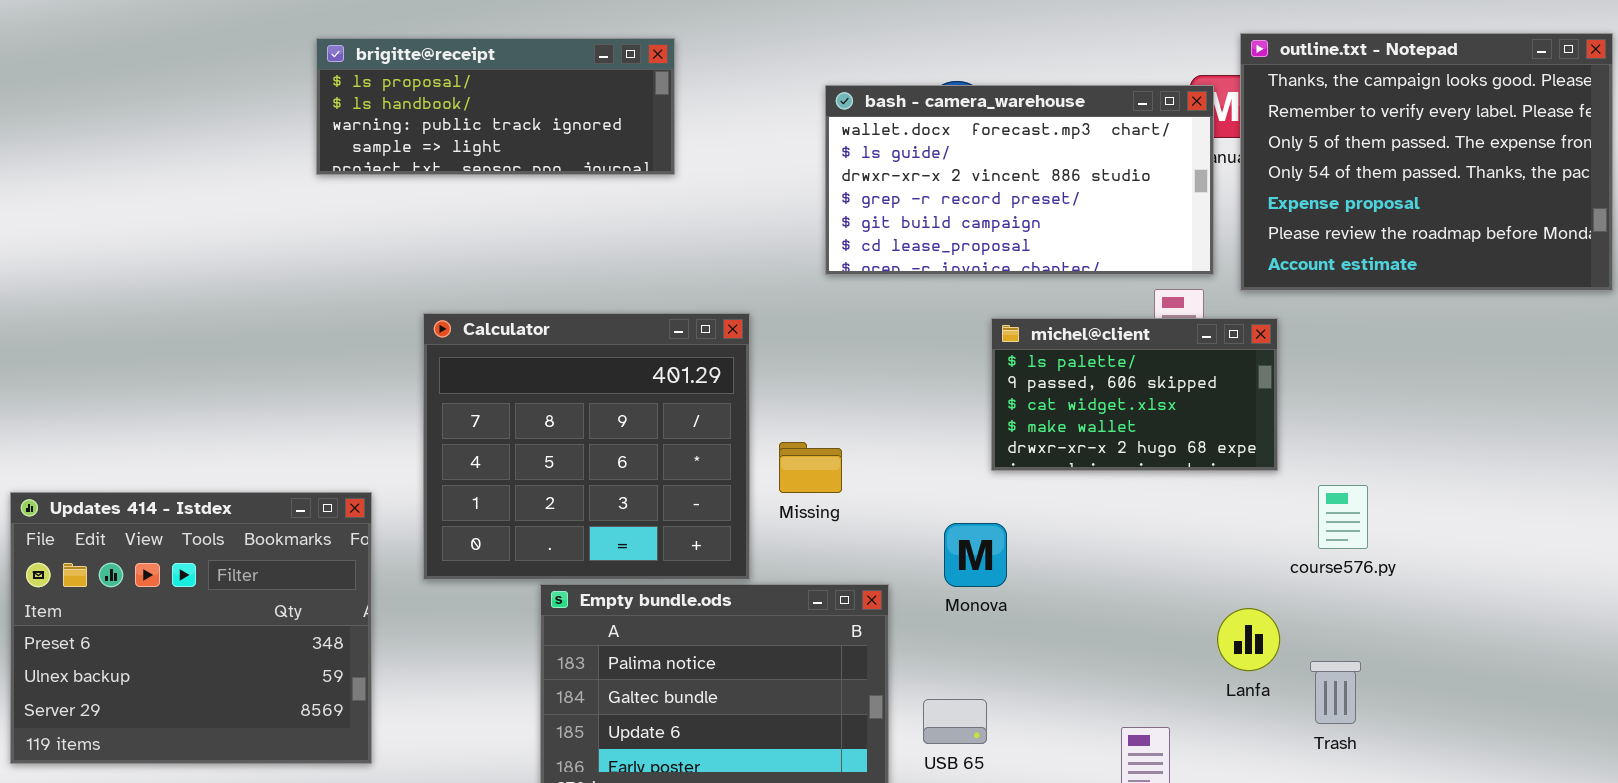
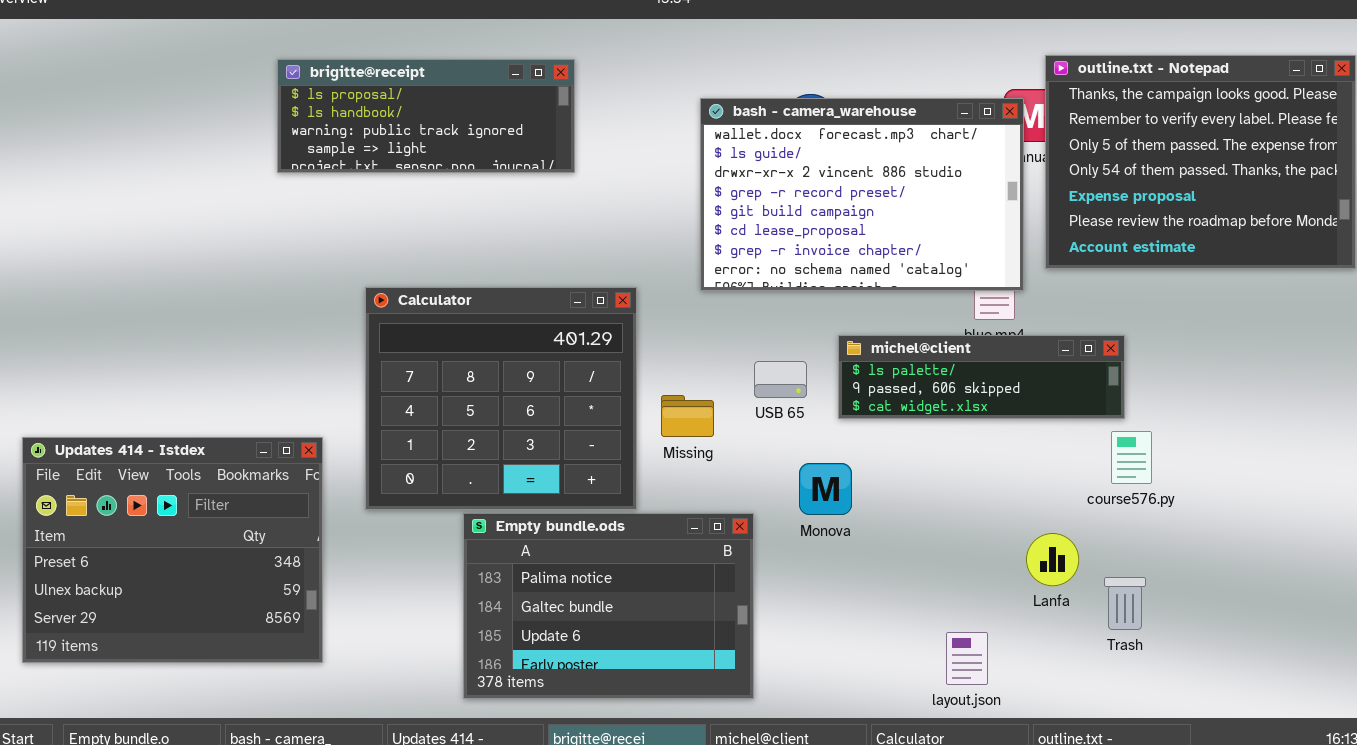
bash - camera_warehouse: [825,85,1214,275] -> [700,98,1024,291], resized
michel@client: [991,318,1278,471] -> [838,335,1125,419], resized
USB 65: [923,699,987,744] -> [754,361,807,398], moved

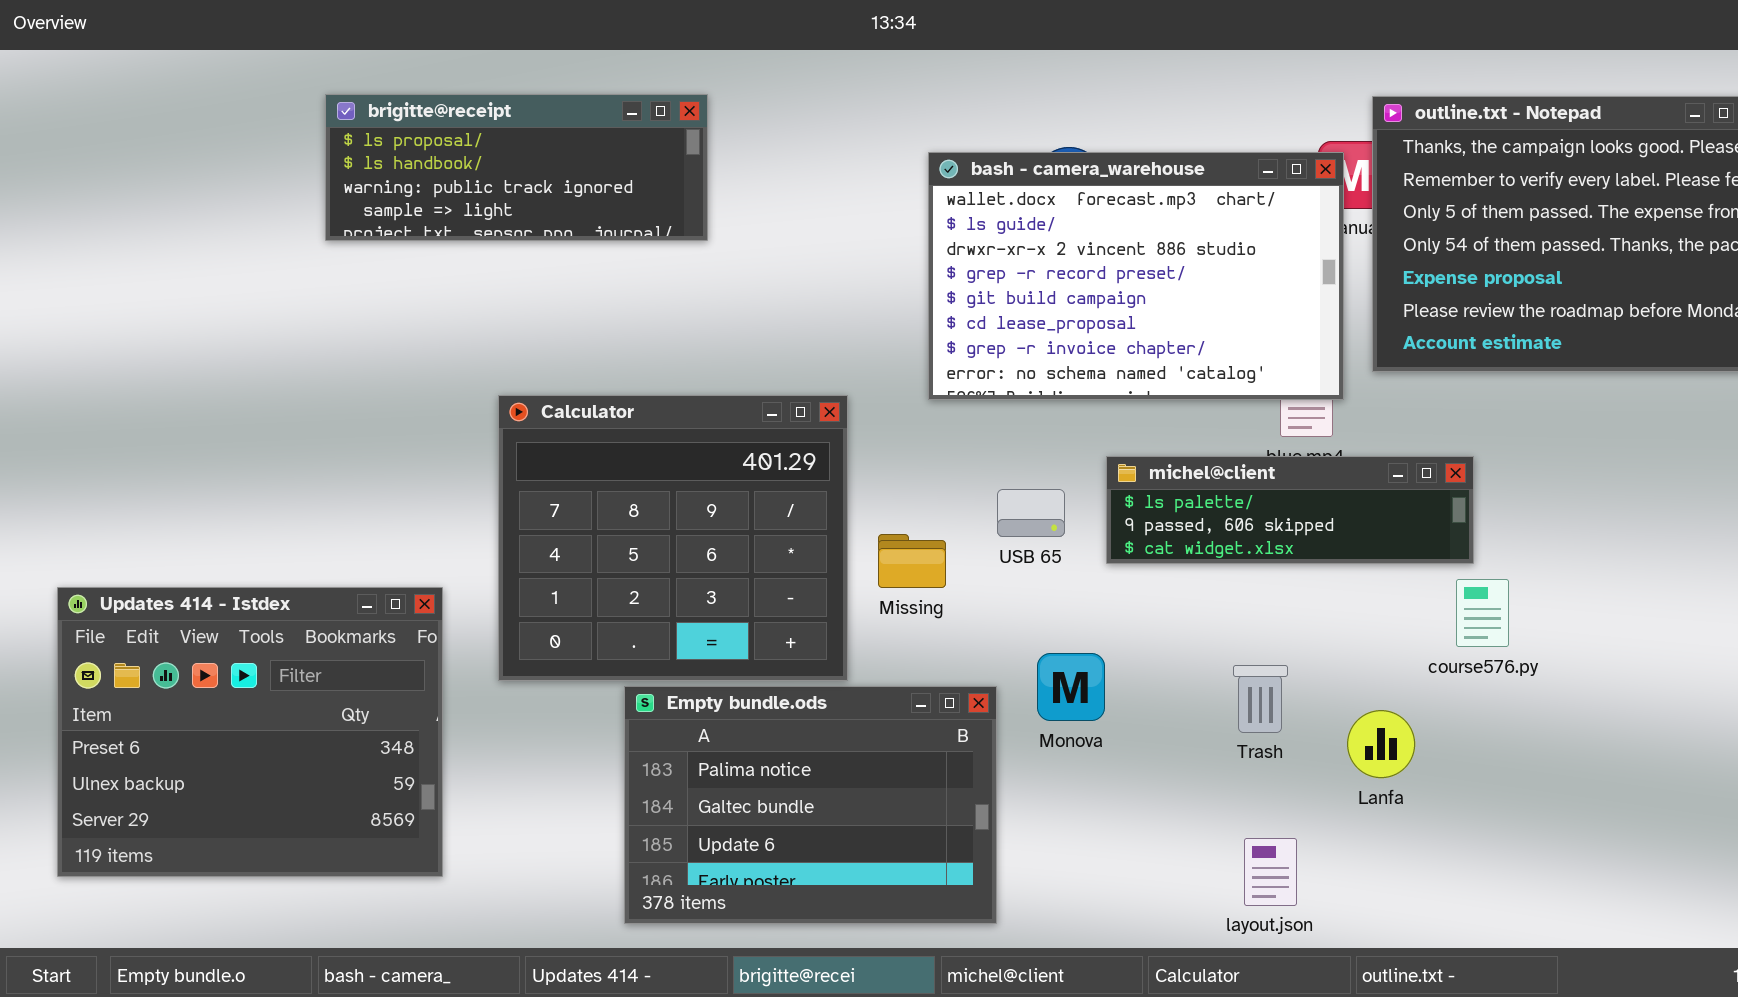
brigitte@receipt: [277,59,575,173] -> [325,94,708,241], moved
Monova: [799,463,852,515] -> [1037,653,1105,721], moved
Trash: [1104,577,1146,630] -> [1233,665,1288,733], moved

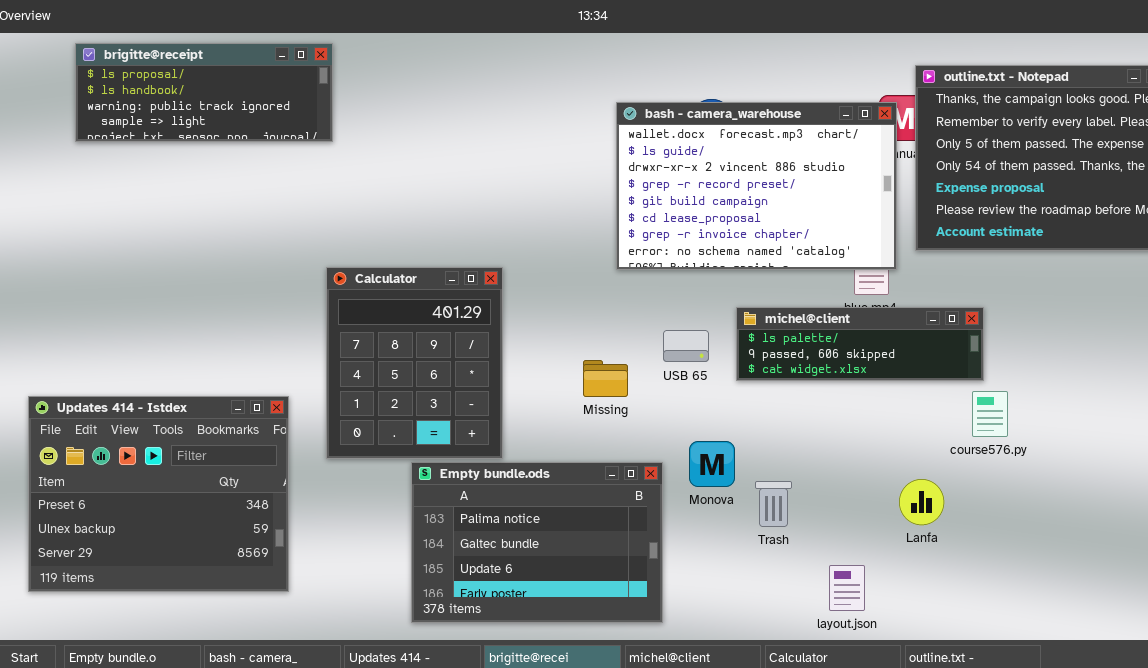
brigitte@receipt: [325,94,708,241] -> [75,43,333,142], moved
Calculator: [498,395,848,681] -> [326,267,503,459], resized
Trash: [1233,665,1288,733] -> [755,481,792,527], moved

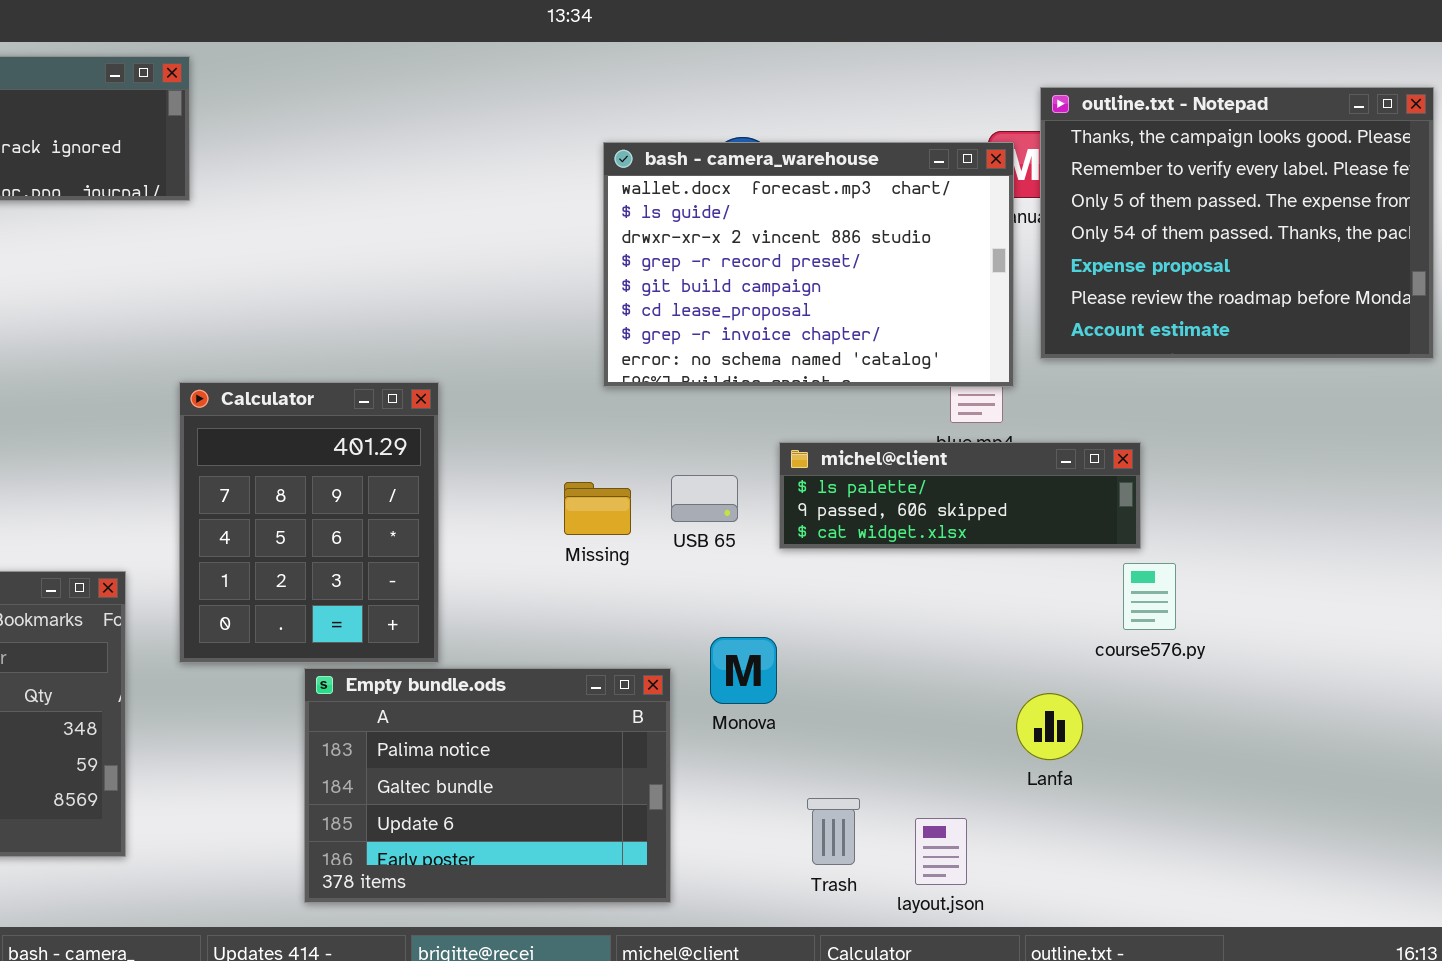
Missing: [583,360,628,397] -> [564,482,631,535], moved
Trash: [755,481,792,527] -> [807,798,860,865], moved

